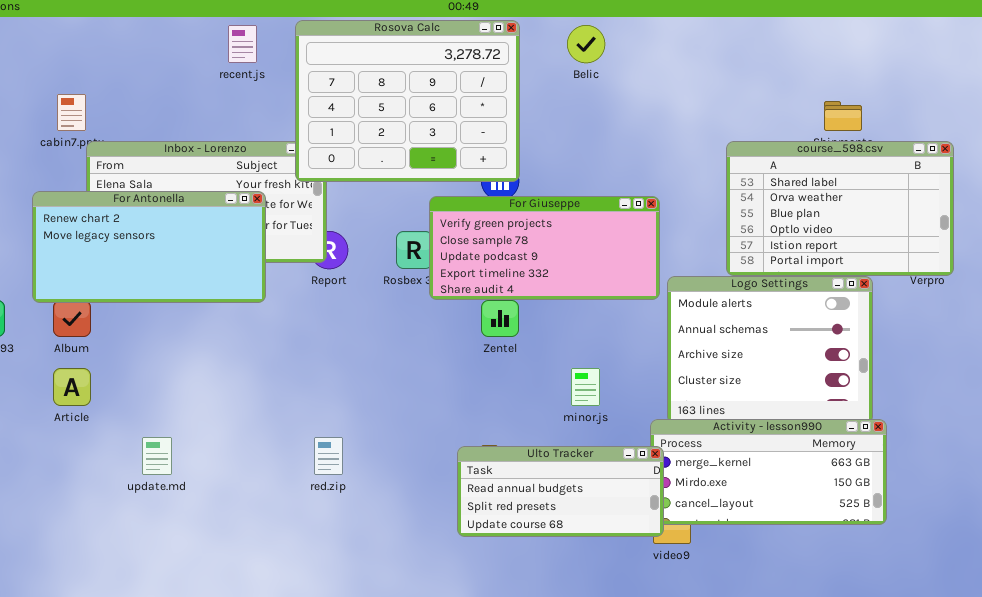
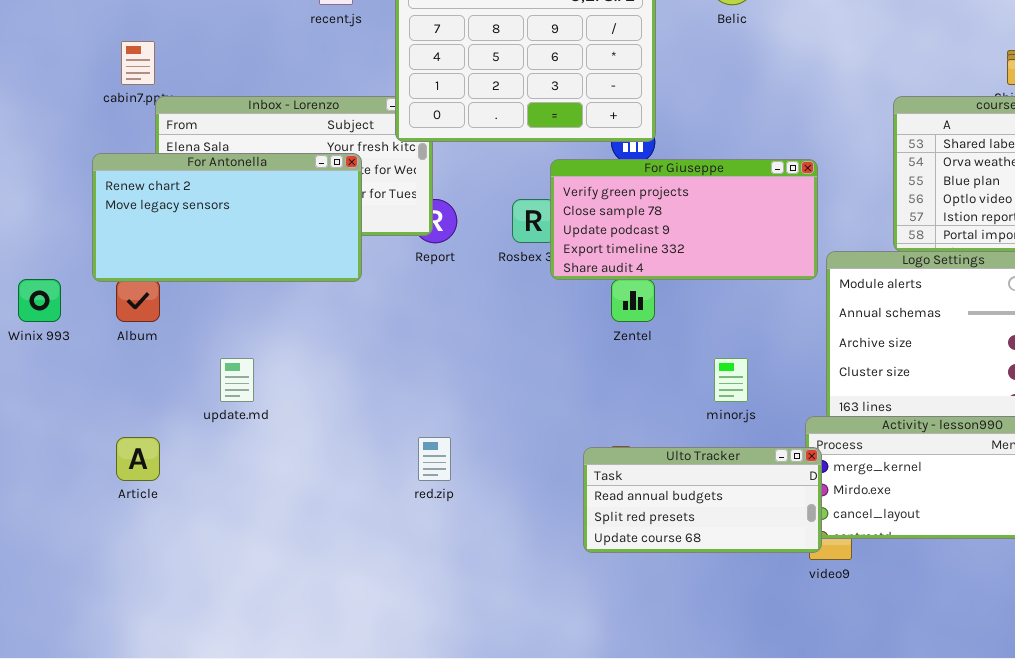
Article: [53,368,91,406] -> [116,437,160,481], moved
update.md: [142,437,172,475] -> [220,358,254,402], moved

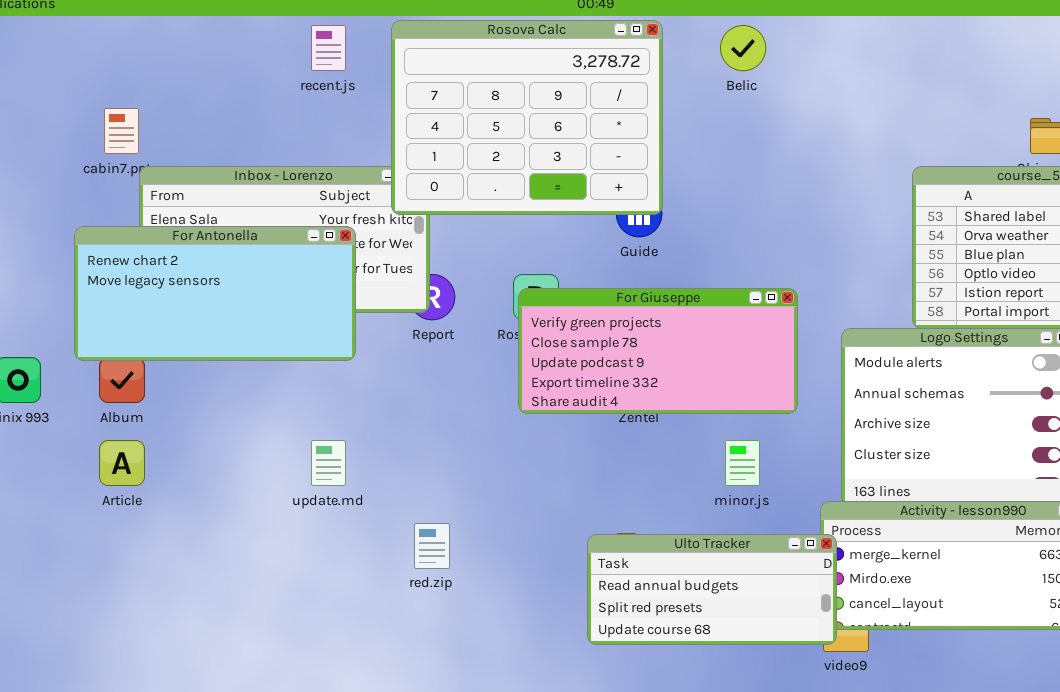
For Giuseppe: [550,159,818,280] -> [518,288,798,414], moved
update.md: [220,358,254,402] -> [311,440,346,486], moved
Article: [116,437,160,481] -> [99,440,145,486], moved

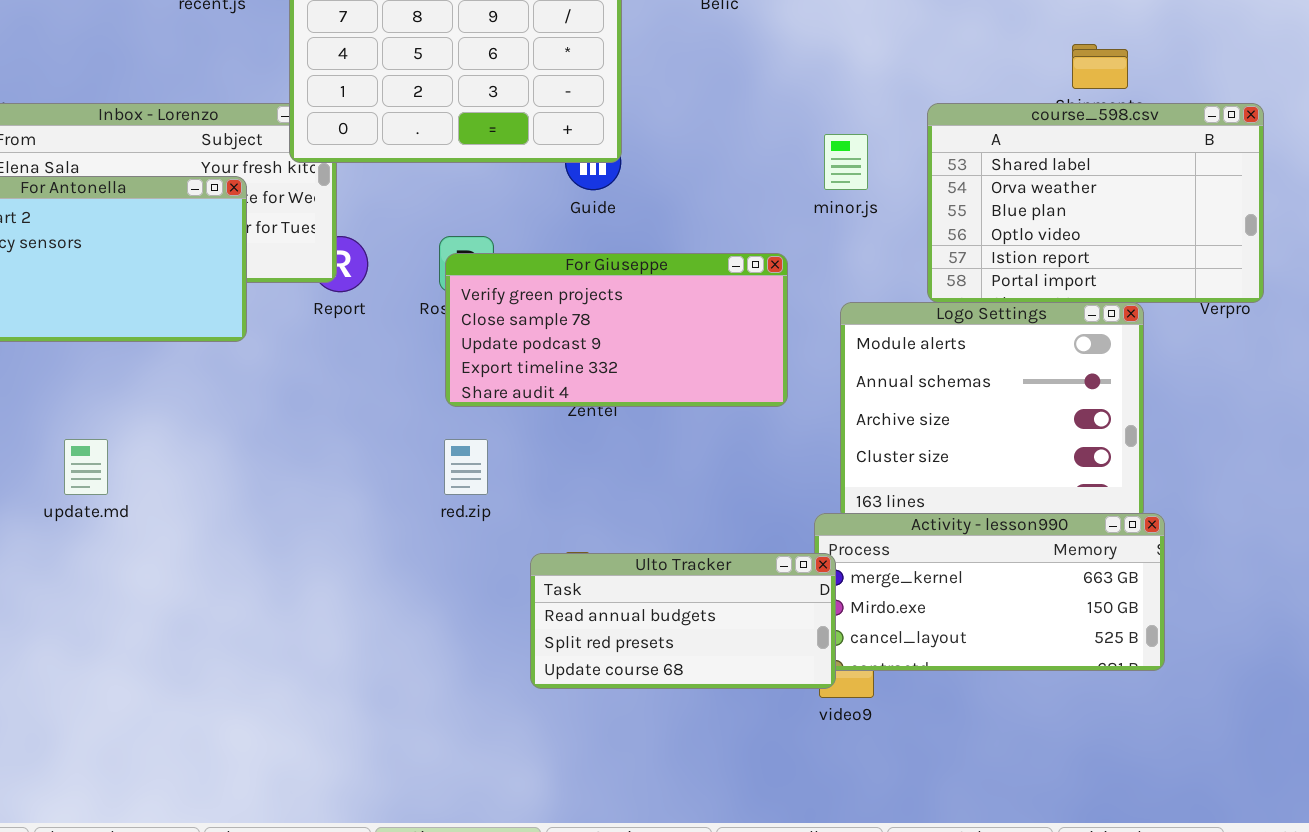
update.md: [311,440,346,486] -> [64,439,108,495], moved
minor.js: [725,440,760,486] -> [824,134,868,190], moved
red.zip: [414,523,450,569] -> [444,439,488,495], moved

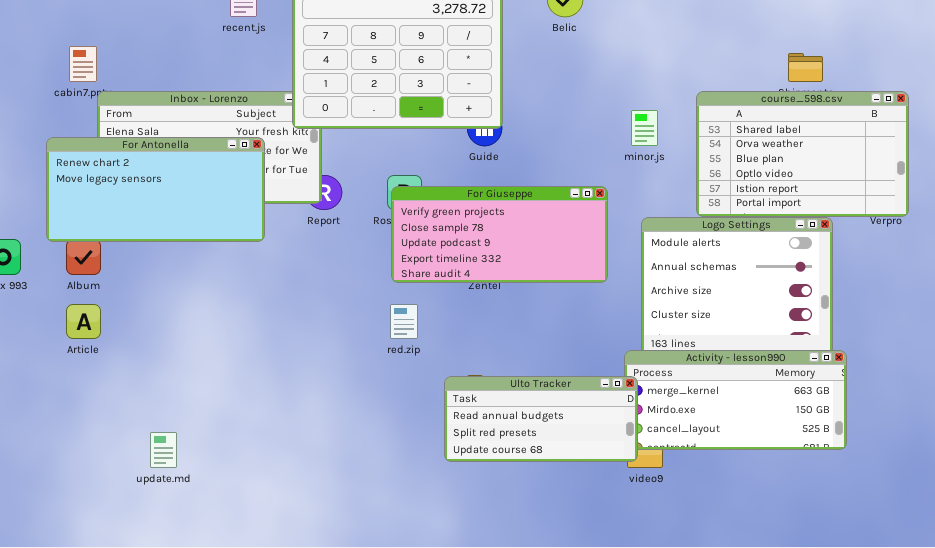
update.md: [64,439,108,495] -> [150,432,177,468], moved

